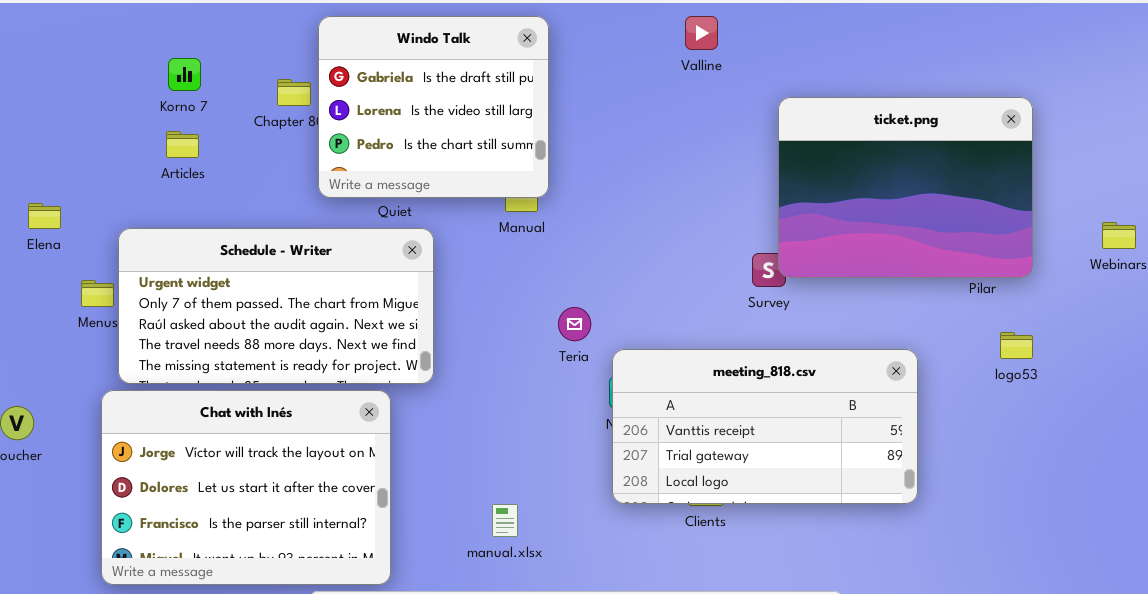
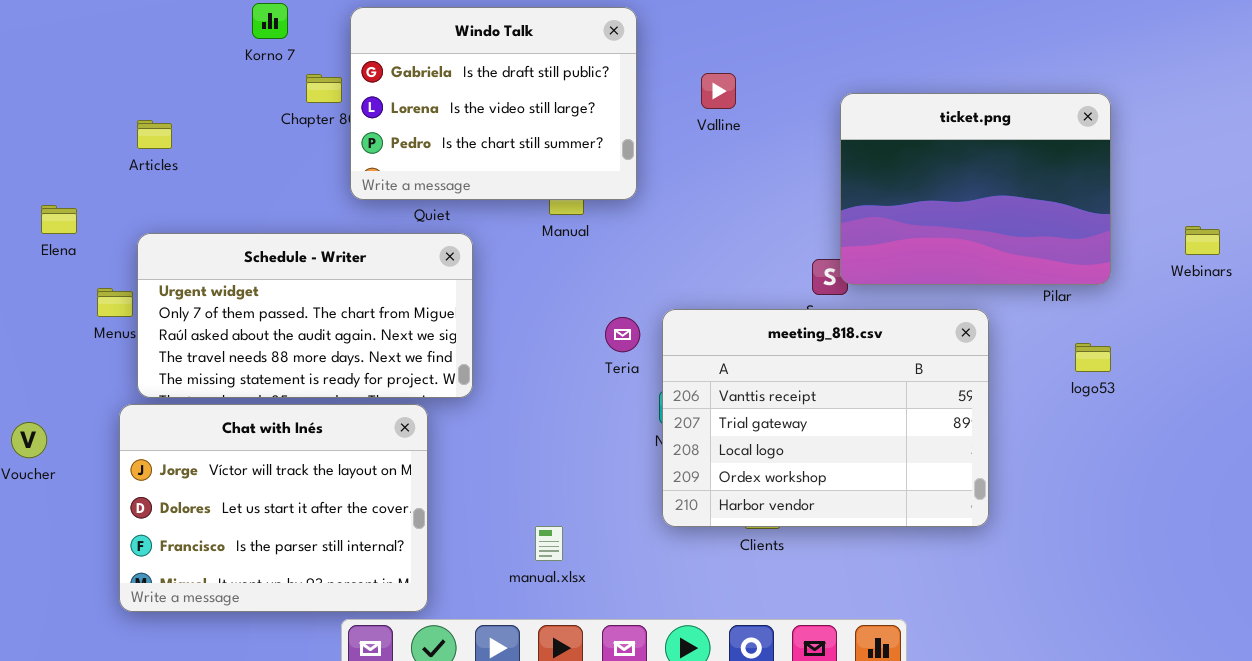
Windo Talk: [318,16,549,198] -> [350,7,637,200], resized
Valline: [685,16,718,50] -> [701,73,736,109], moved
Korno 7: [168,58,201,91] -> [252,3,288,39], moved
Articles: [166,131,199,158] -> [137,120,172,149], moved
meeting_818.csv: [612,349,918,504] -> [662,309,989,527], resized

